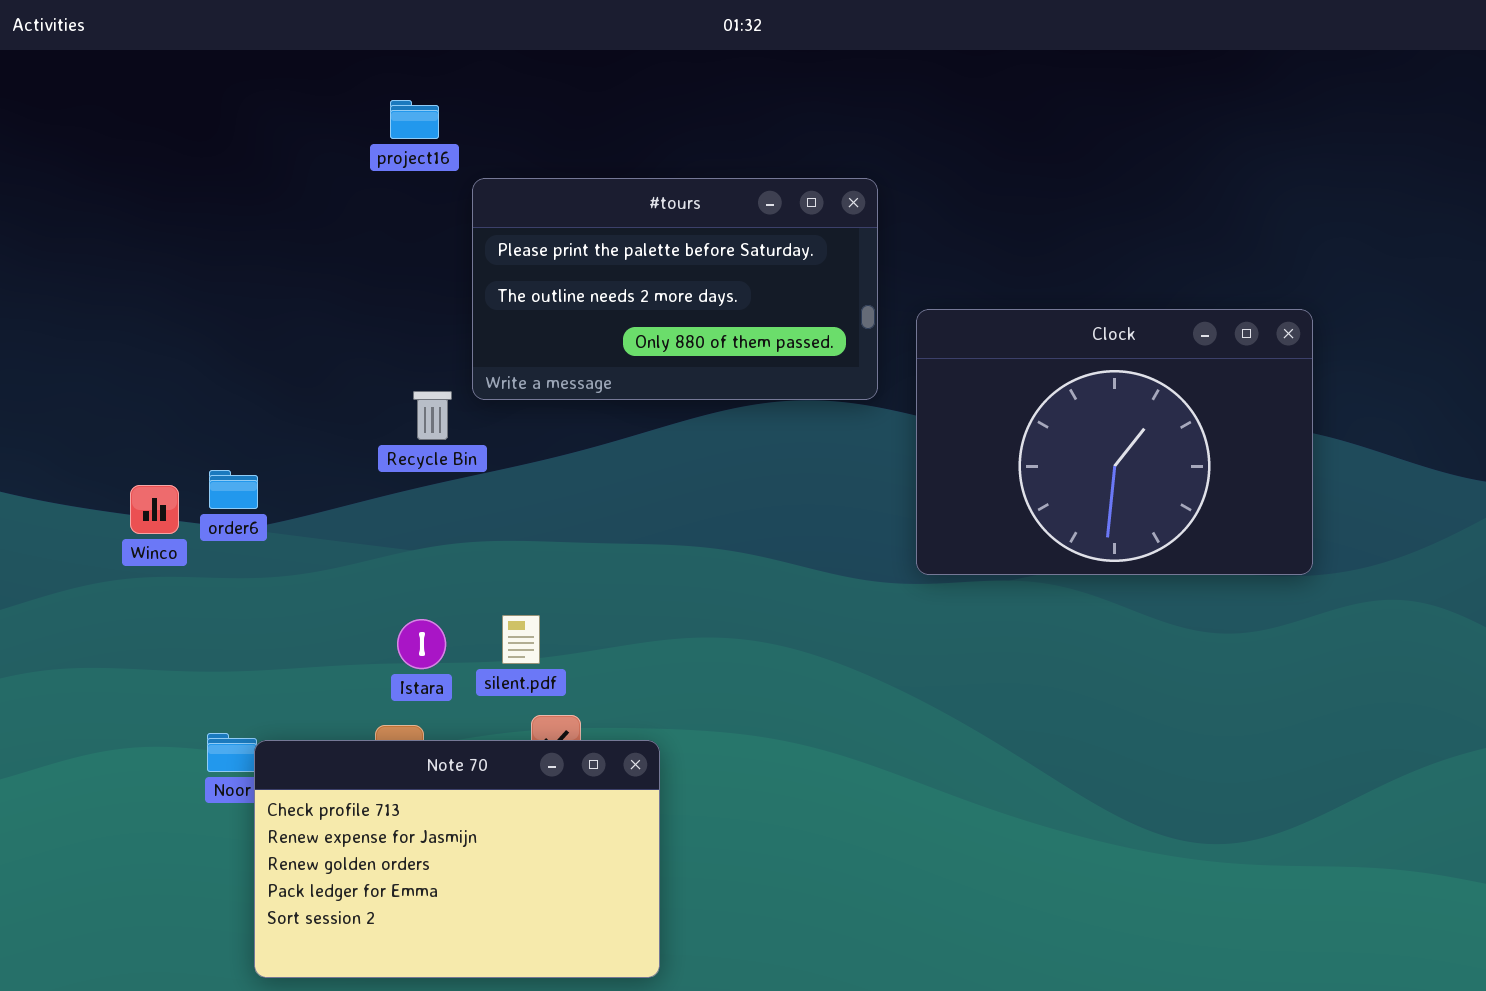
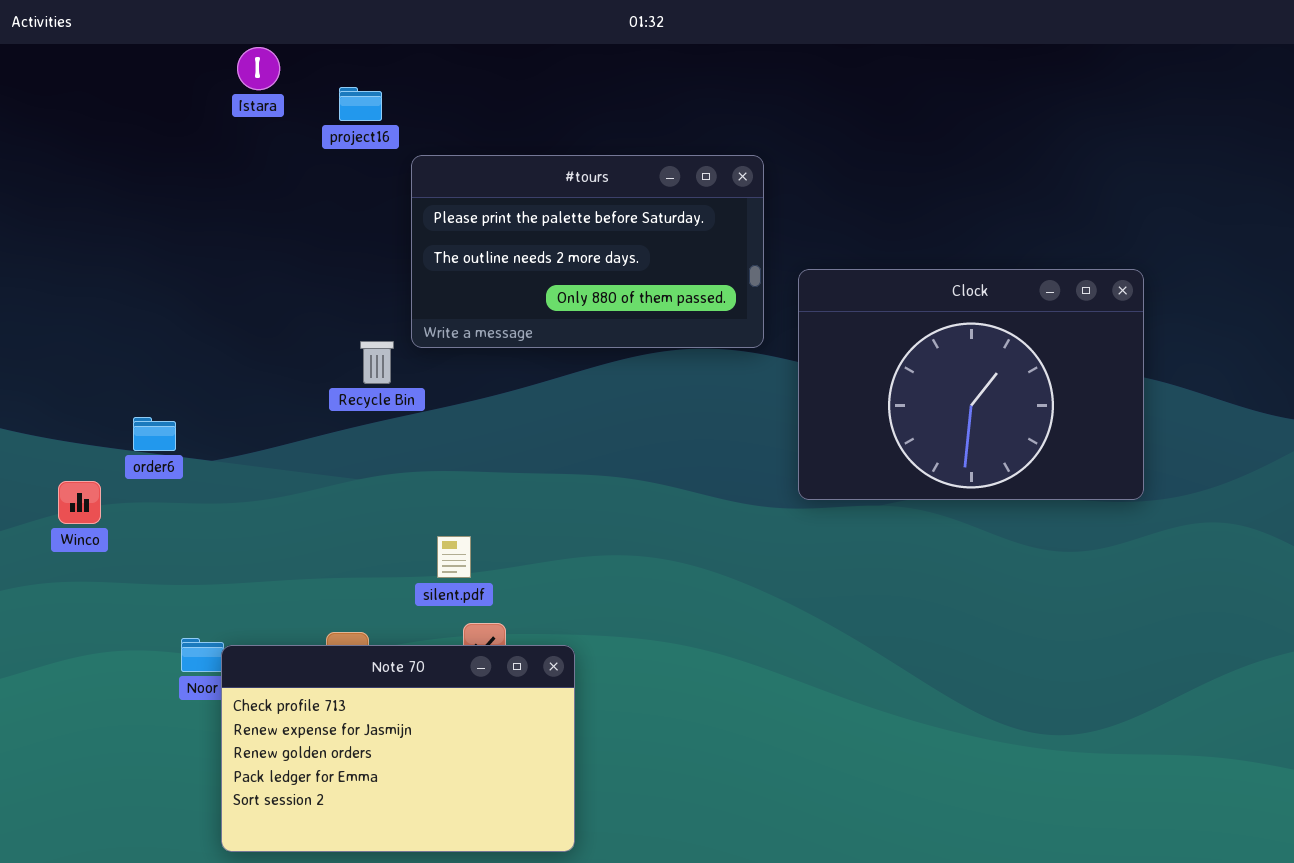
order6: [209,470,258,509] -> [133,417,176,451], moved
Winco: [130,485,179,534] -> [58,481,101,524], moved
Istara: [397,619,446,669] -> [237,47,280,90], moved

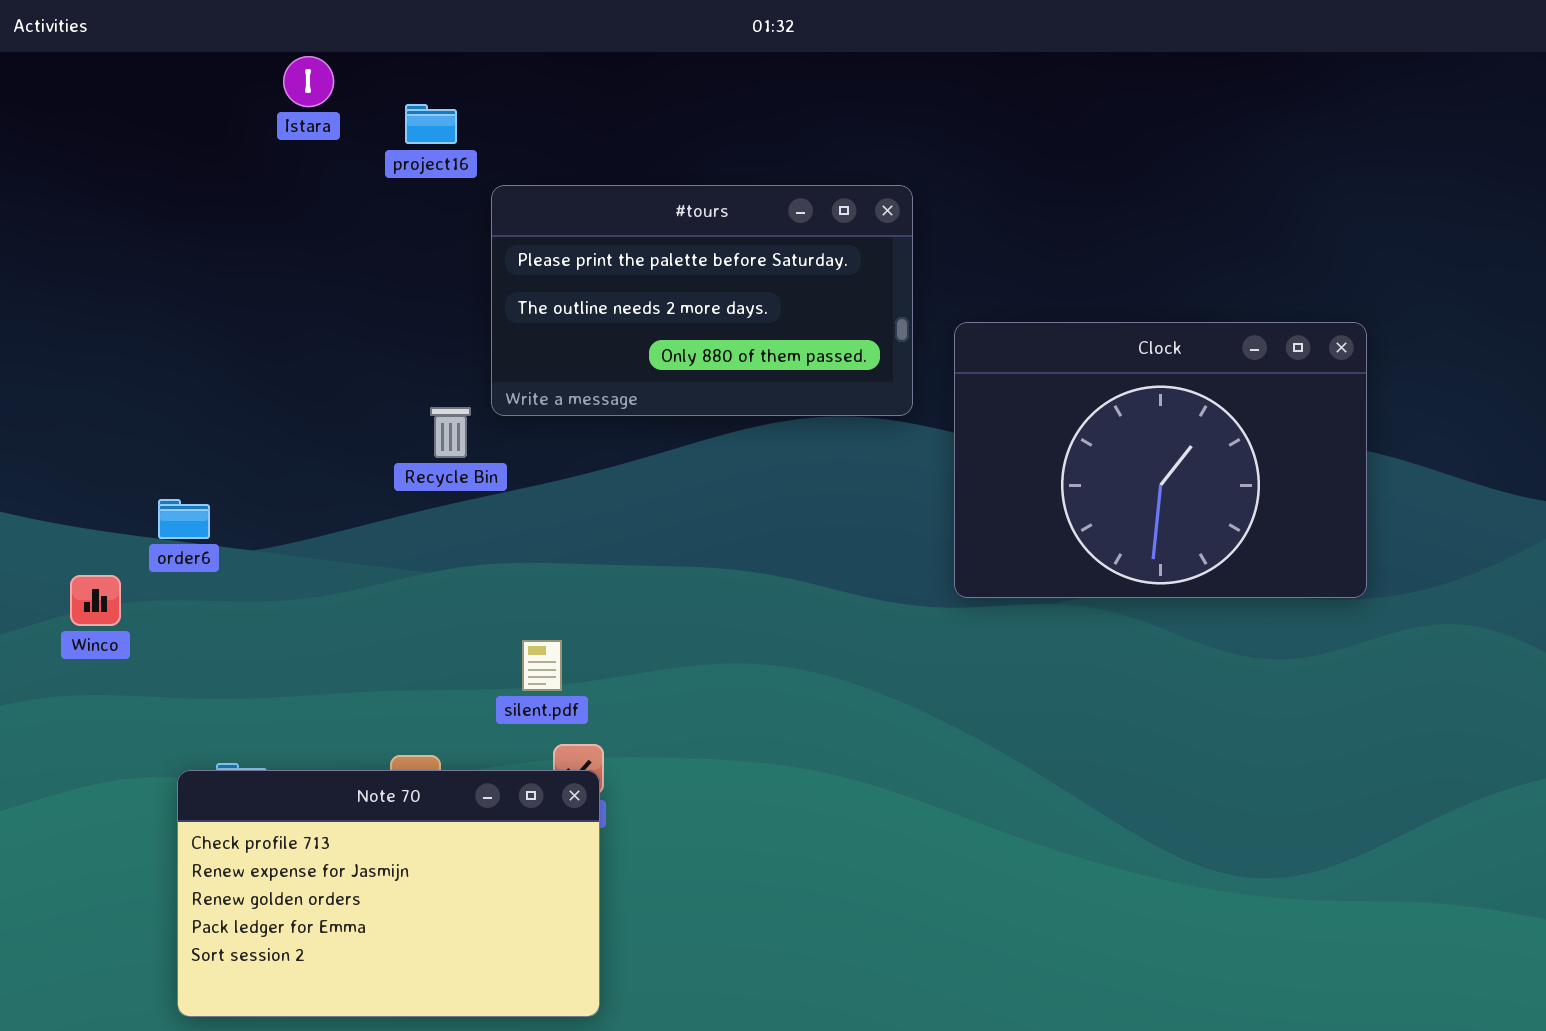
Note 70: [221,645,575,852] -> [177,770,600,1017], moved

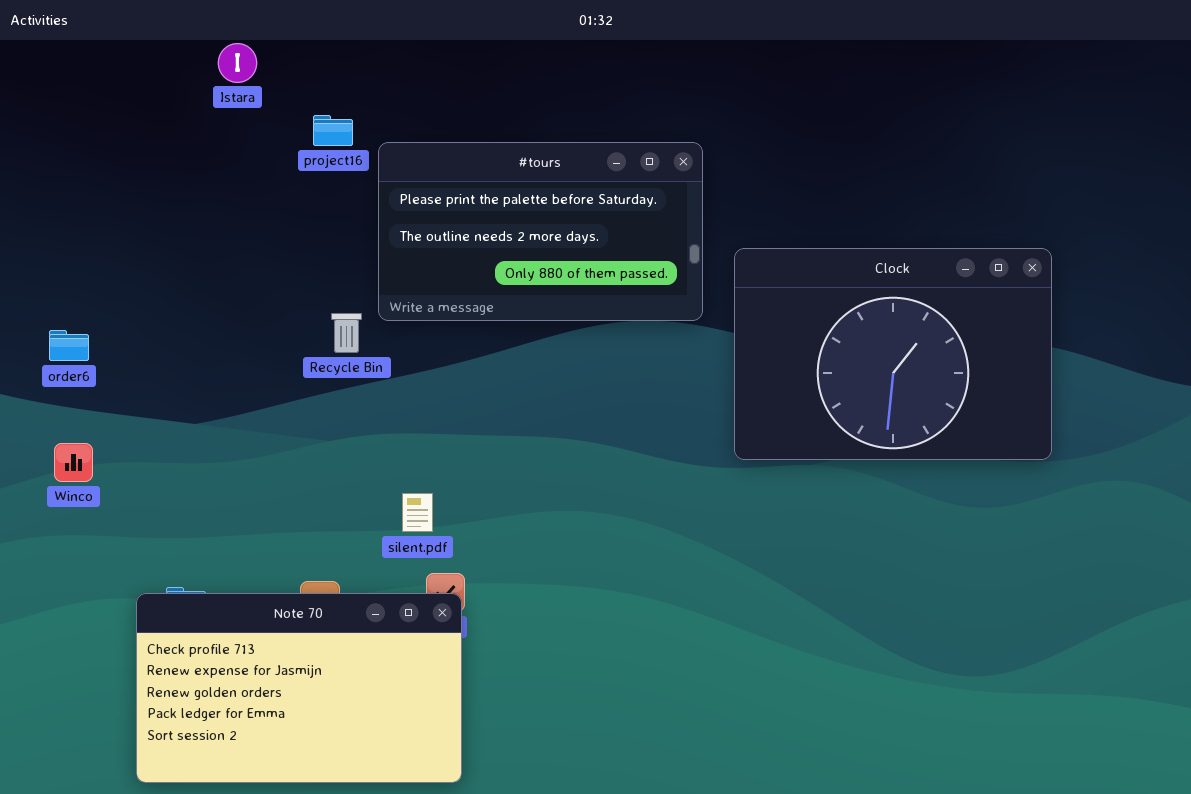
project16: [405,104,457,144] -> [313,115,353,146], moved
order6: [158,499,210,539] -> [49,330,89,361], moved

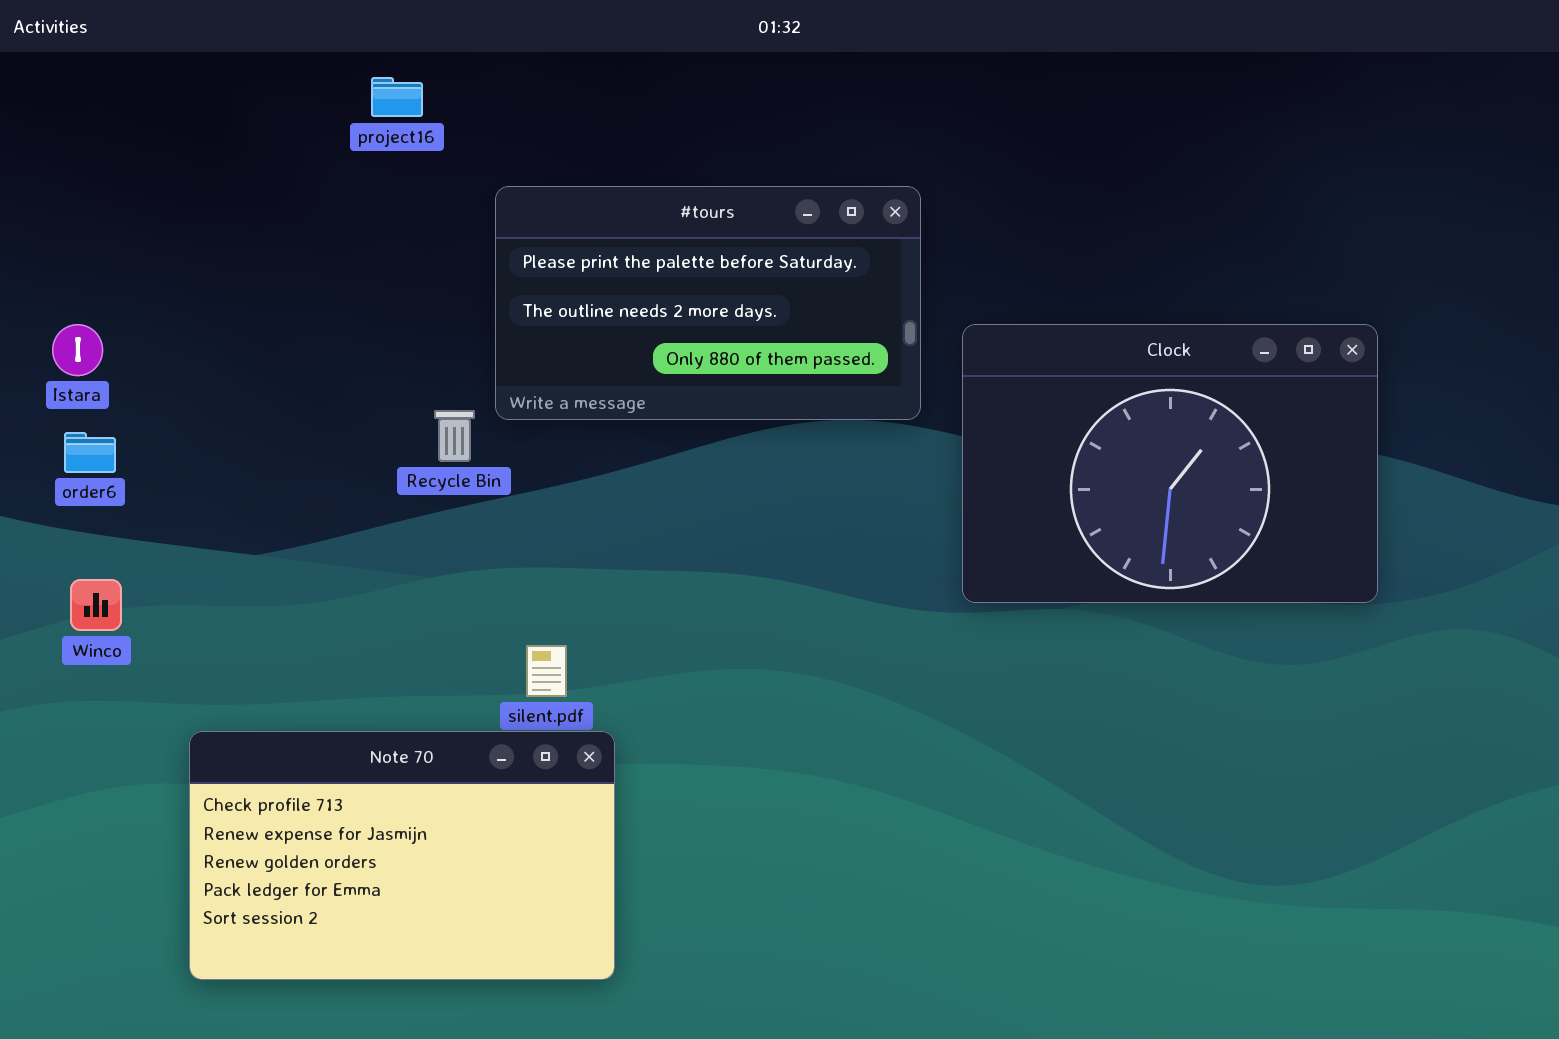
Istara: [218,43,257,83] -> [52,324,103,376], moved
project16: [313,115,353,146] -> [371,77,423,117], moved
Note 70: [136,593,462,783] -> [189,731,615,980], moved

